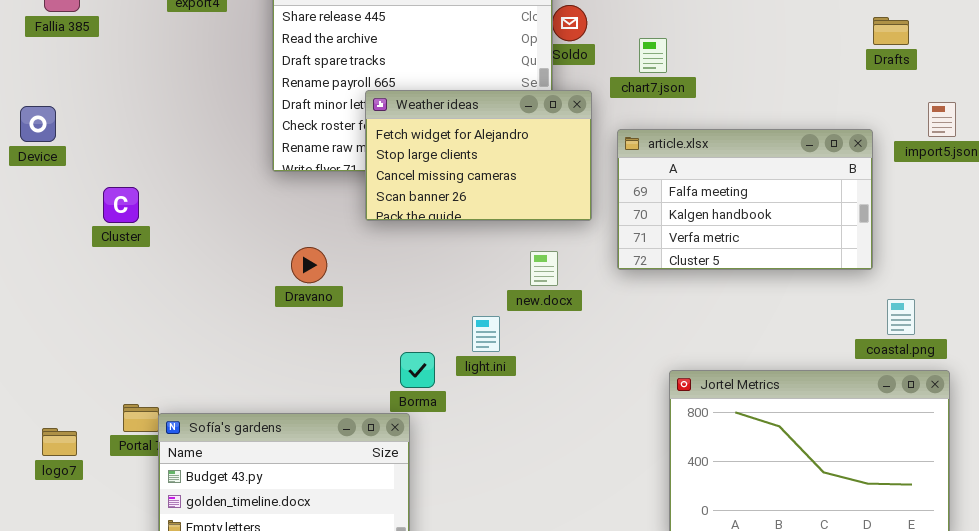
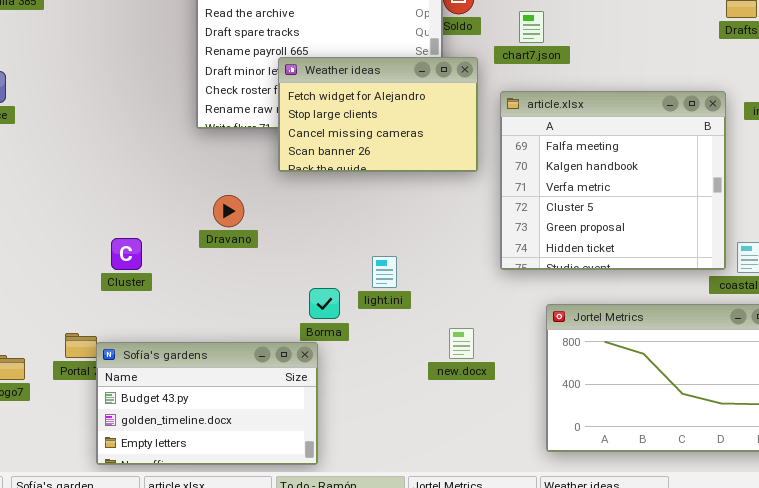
article.xlsx: [617,129,873,270] -> [500,91,726,270], resized
Cluster: [103,187,139,223] -> [111,238,142,270], moved
new.docx: [530,251,558,286] -> [449,328,474,359], moved

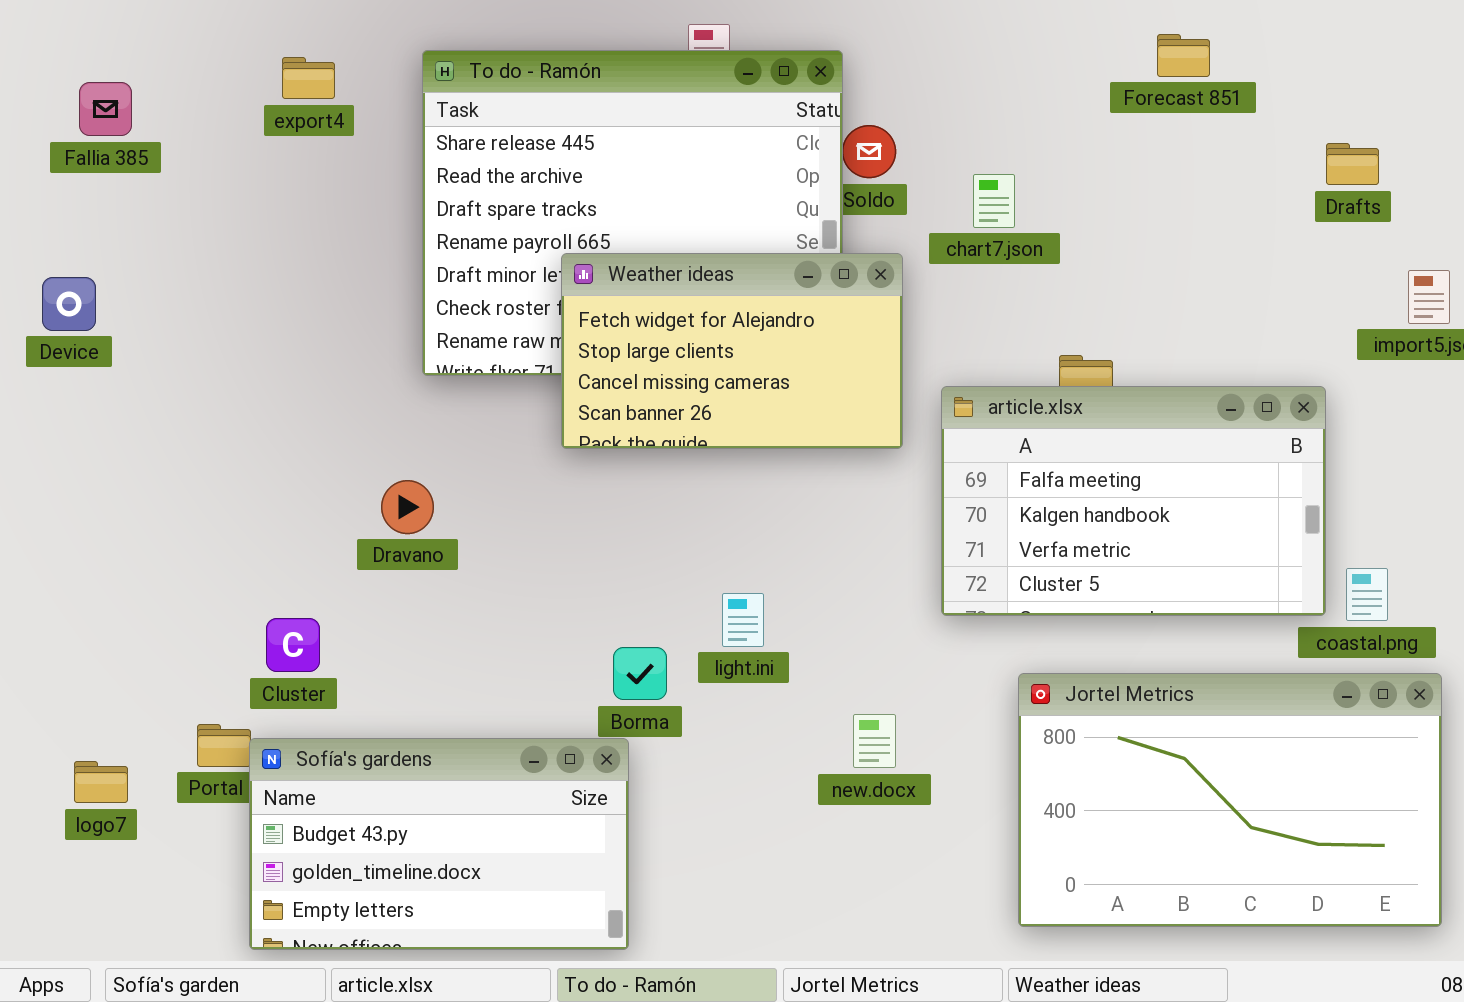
article.xlsx: [500,91,726,270] -> [941,386,1326,616], resized
Dravano: [213,195,244,227] -> [381,480,434,534], moved
Cluster: [111,238,142,270] -> [266,618,320,672], moved

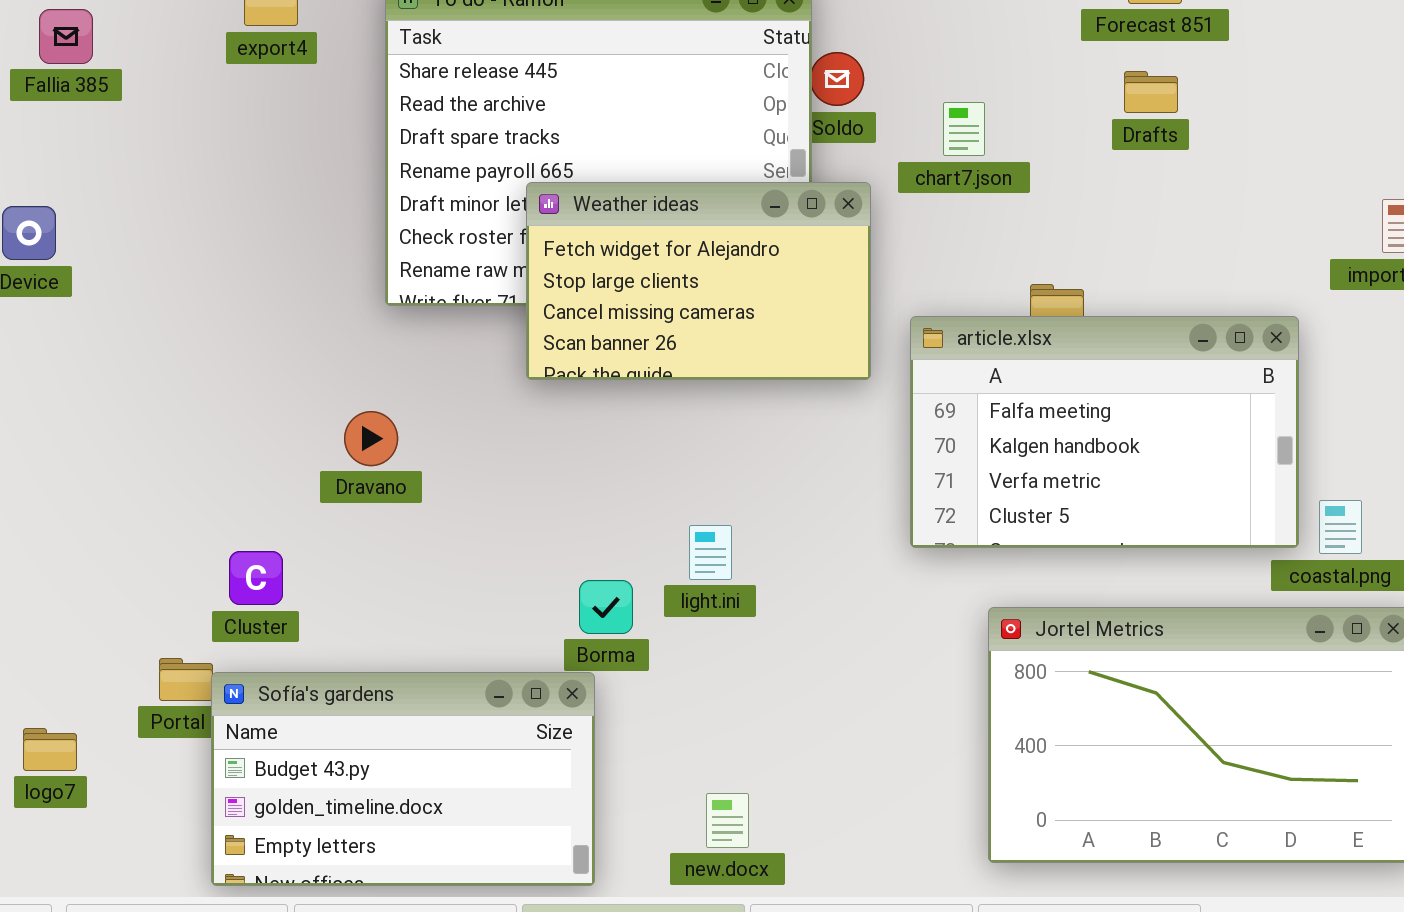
Drafts: [1326,143,1379,185] -> [1124,71,1178,113], moved
new.docx: [853,714,896,768] -> [706,793,749,848], moved
logo7: [74,761,128,803] -> [23,728,77,771], moved

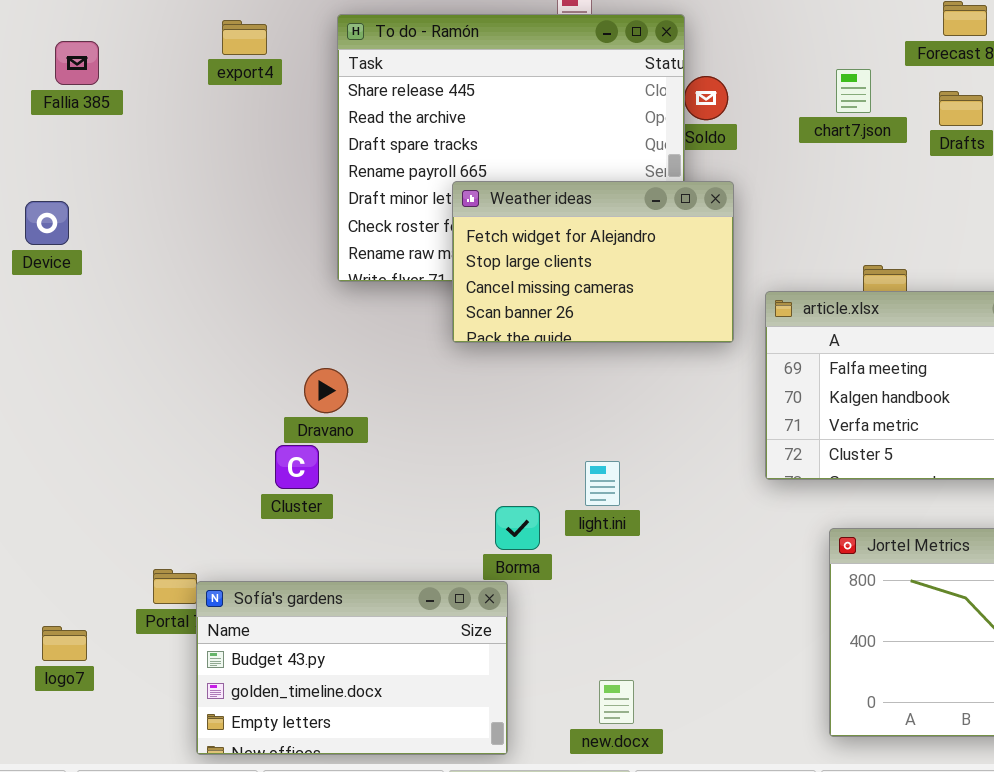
chart7.json: [943,102,985,156] -> [836,69,871,113], moved
Cluster: [229,551,283,605] -> [275,445,319,489], moved

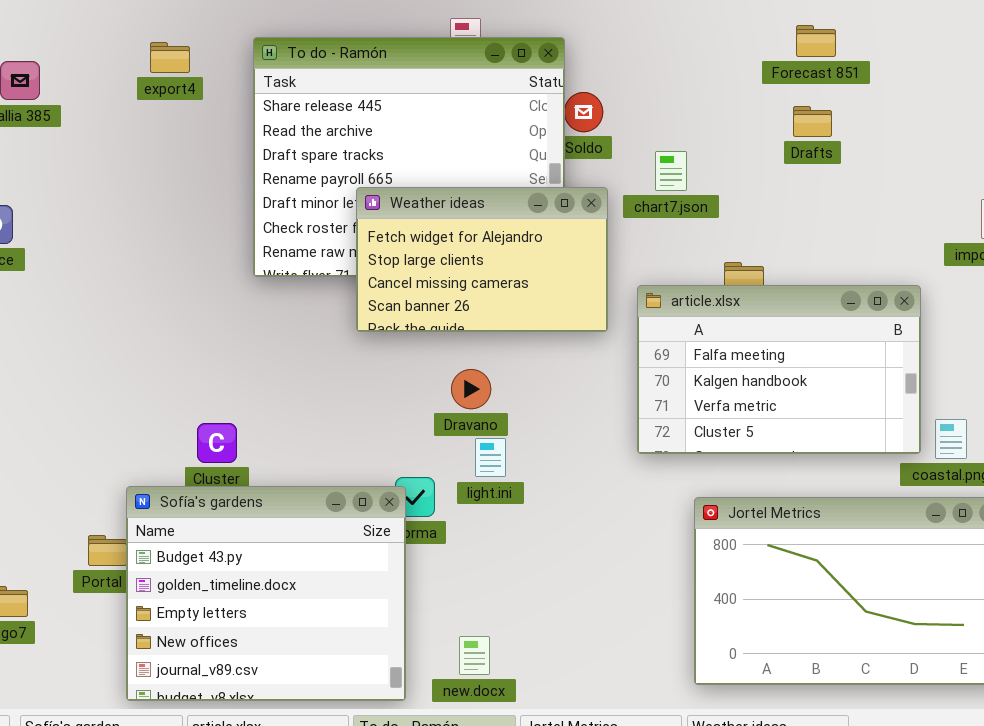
chart7.json: [836,69,871,113] -> [655,151,687,191], moved
Dravano: [304,368,348,413] -> [451,369,491,409], moved
Sofía's gardens: [196,581,508,755] -> [126,486,406,701], resized
new.docx: [599,680,634,724] -> [459,636,490,675], moved

